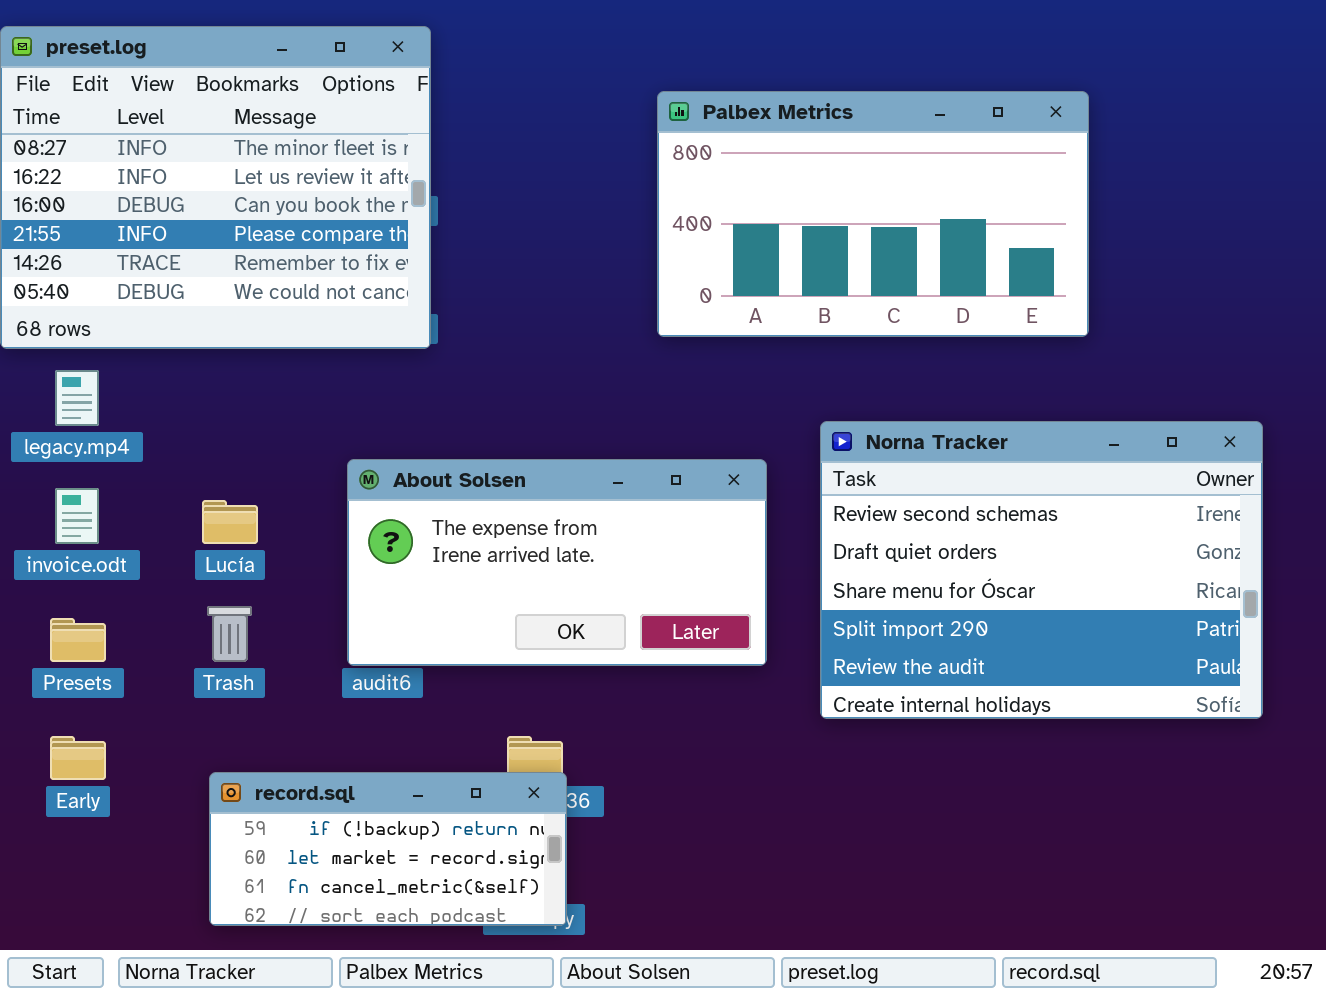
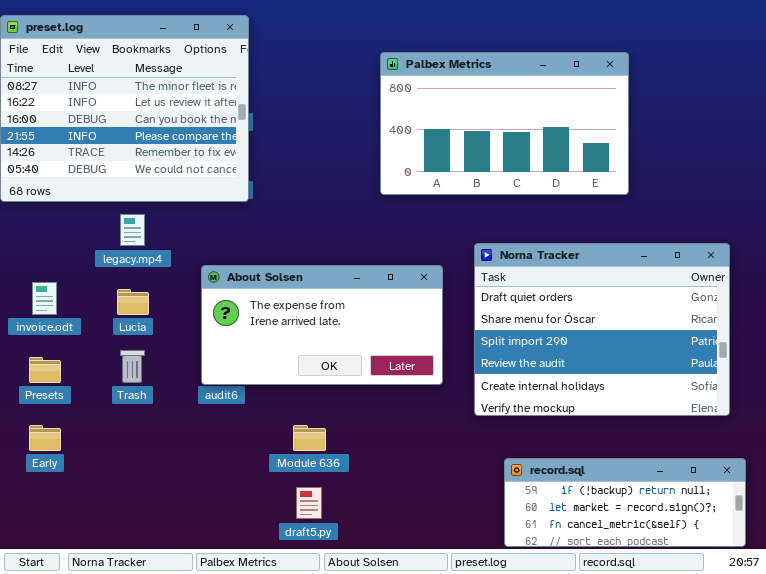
legacy.mp4: [55,370,99,426] -> [120,214,145,246], moved
Norna Tracker: [820,421,1263,719] -> [474,243,730,416], scrolled down 1 row
record.sql: [209,772,567,926] -> [504,458,746,547], moved, resized

